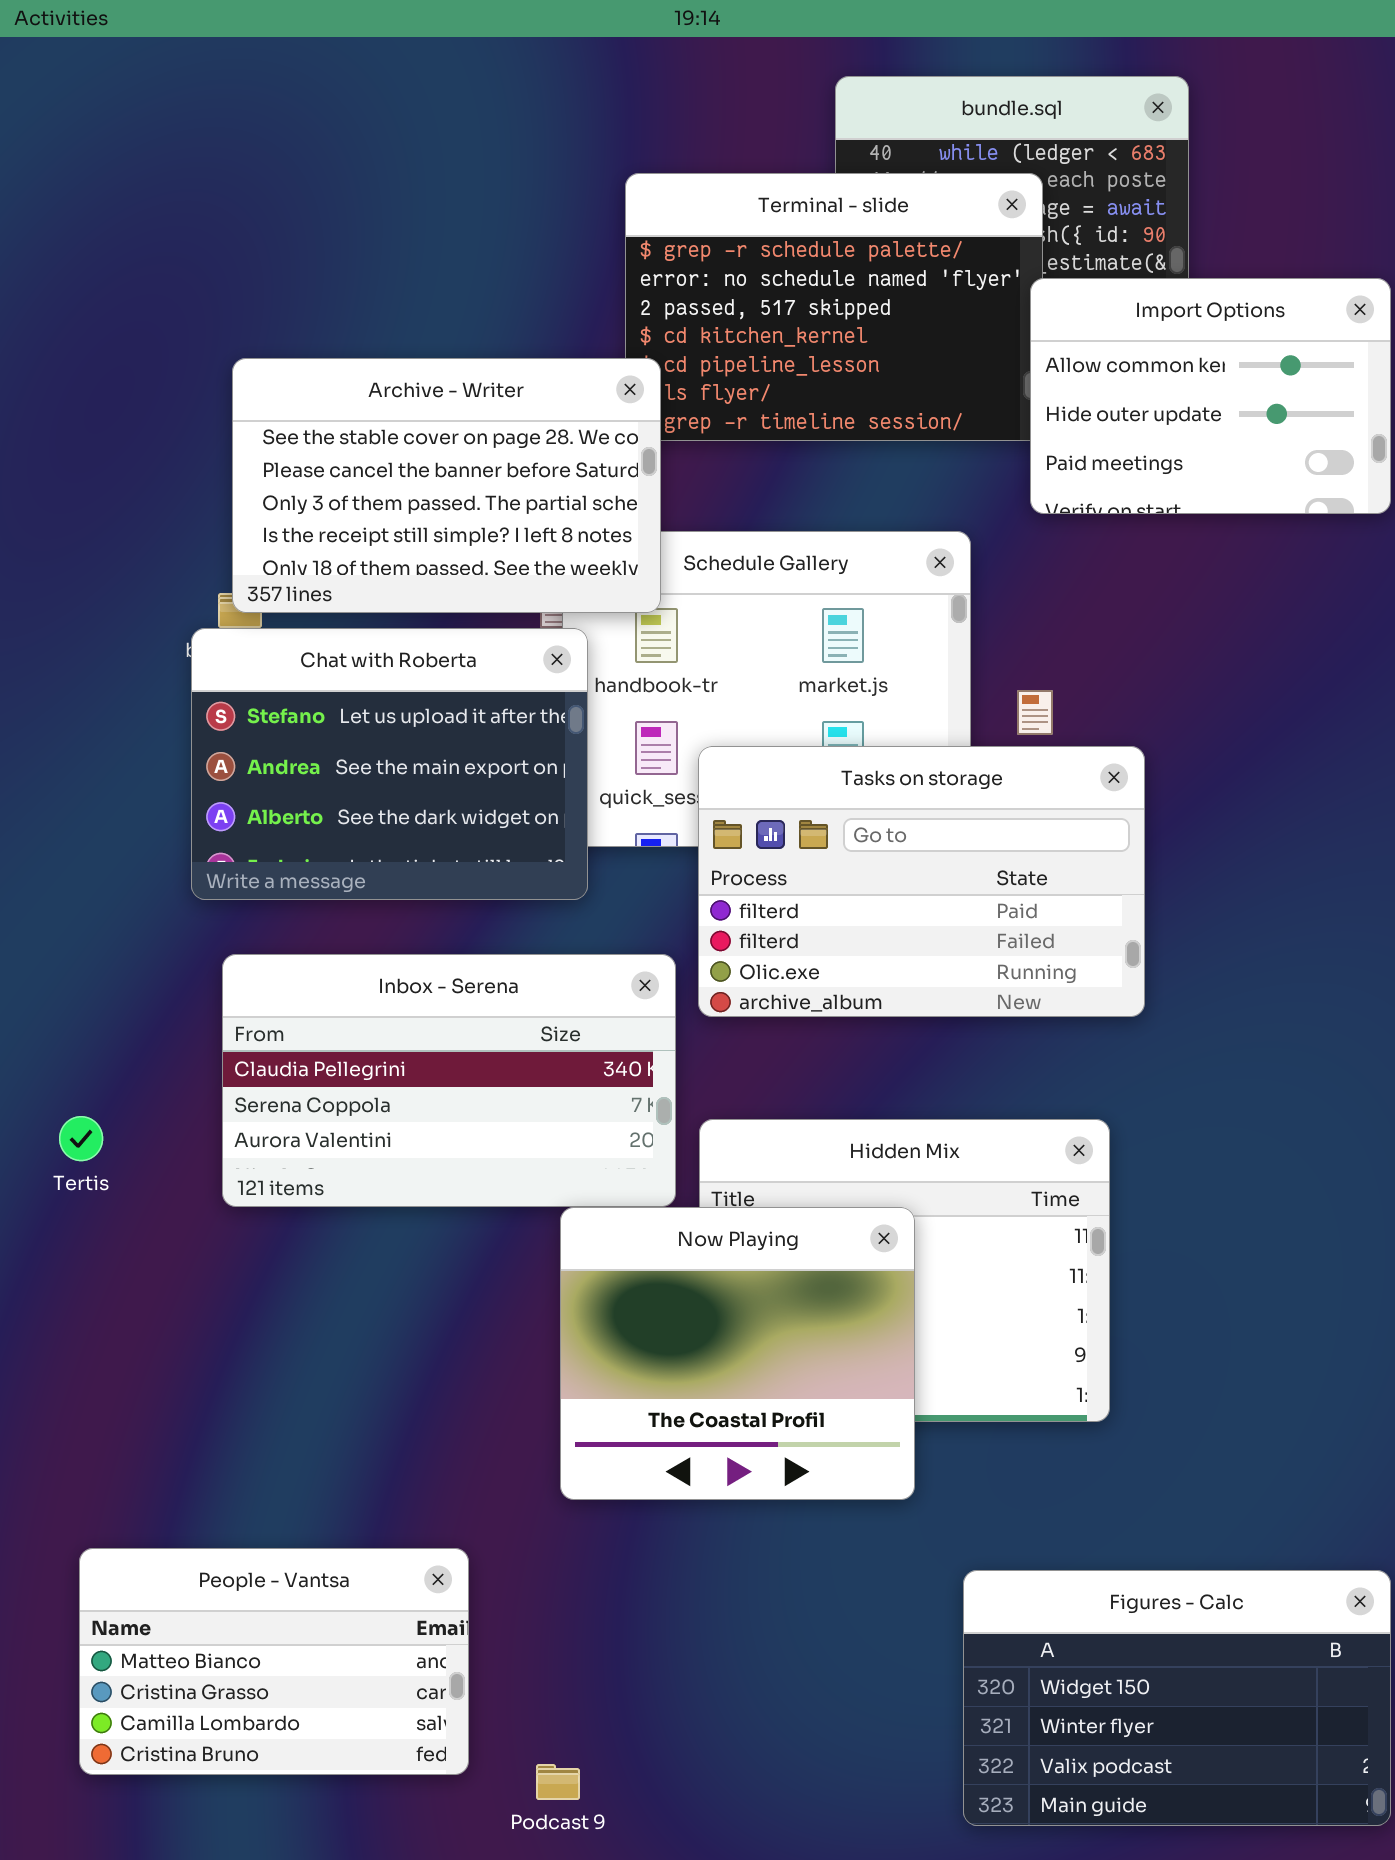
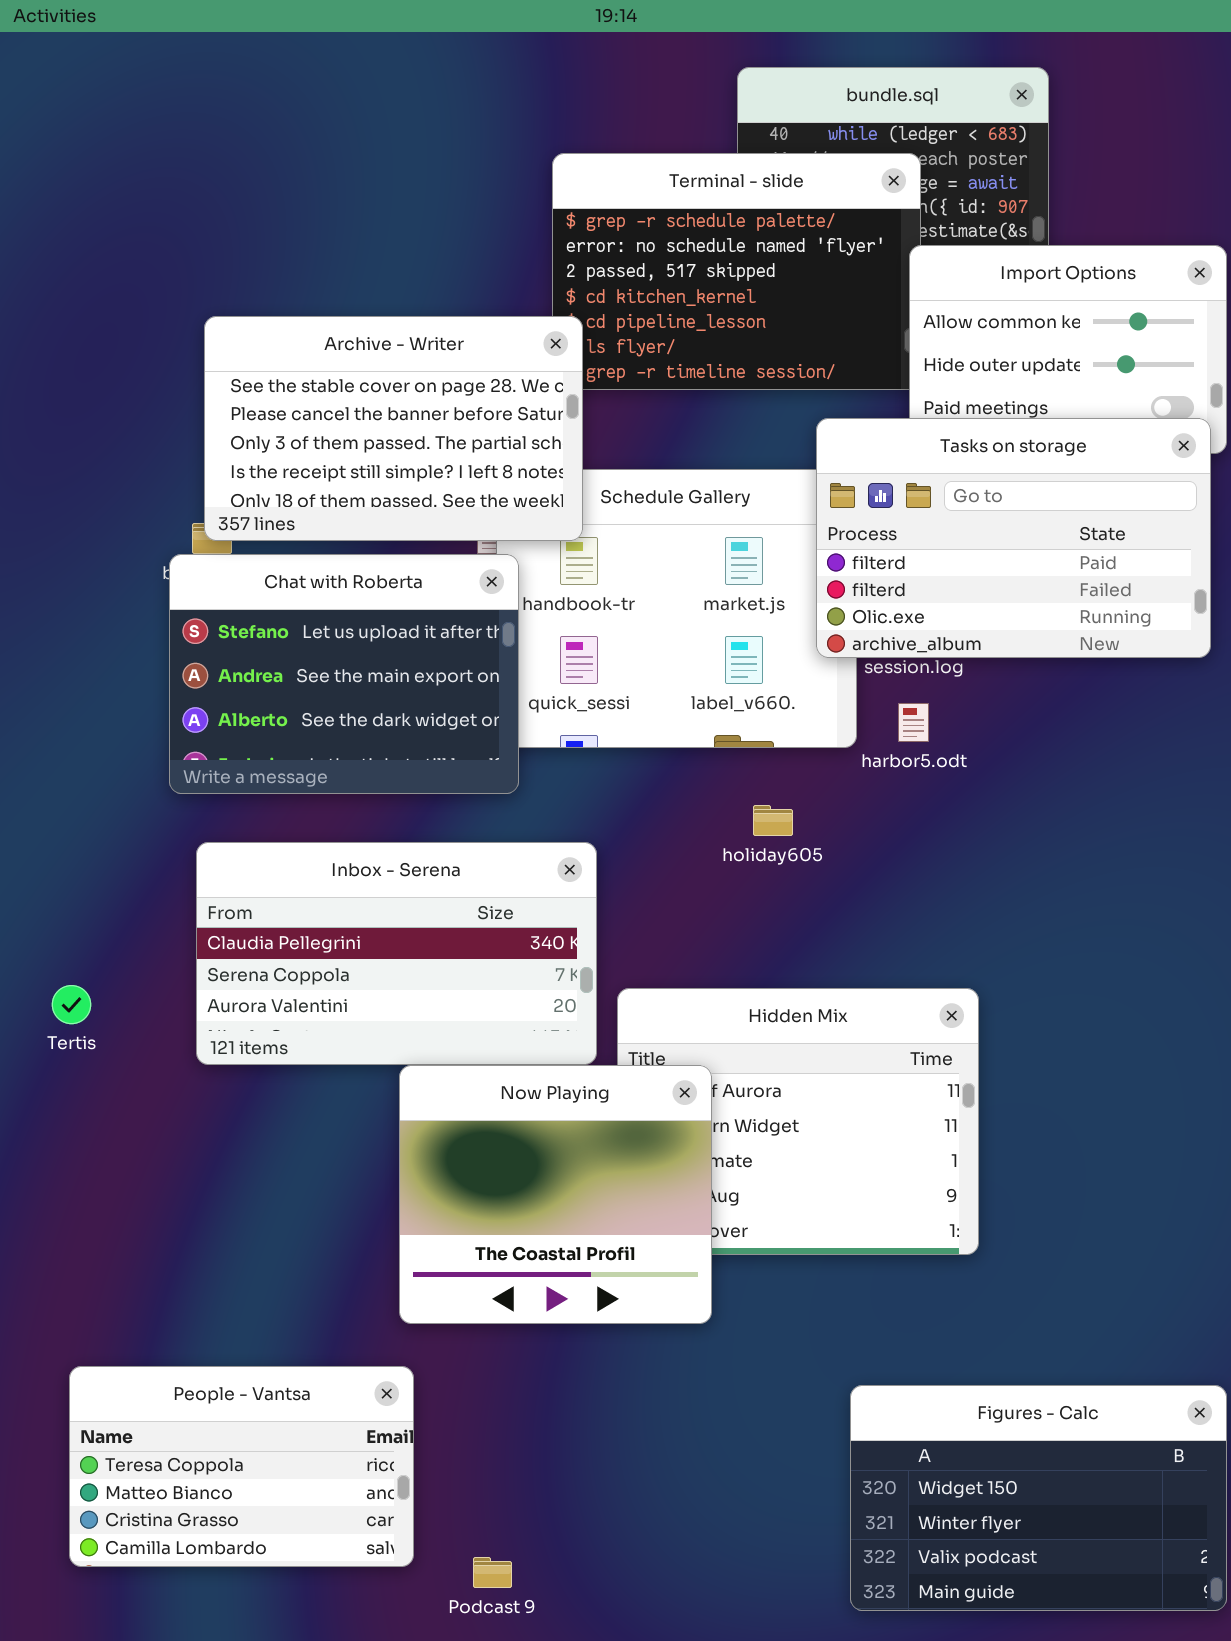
Tasks on storage: [698,746,1145,1017] -> [816,418,1211,658], moved
Now Playing: [560,1207,915,1500] -> [399,1065,712,1324], moved
People - Vantsa: [79,1548,469,1775] -> [69,1366,414,1567], scrolled up 1 row

